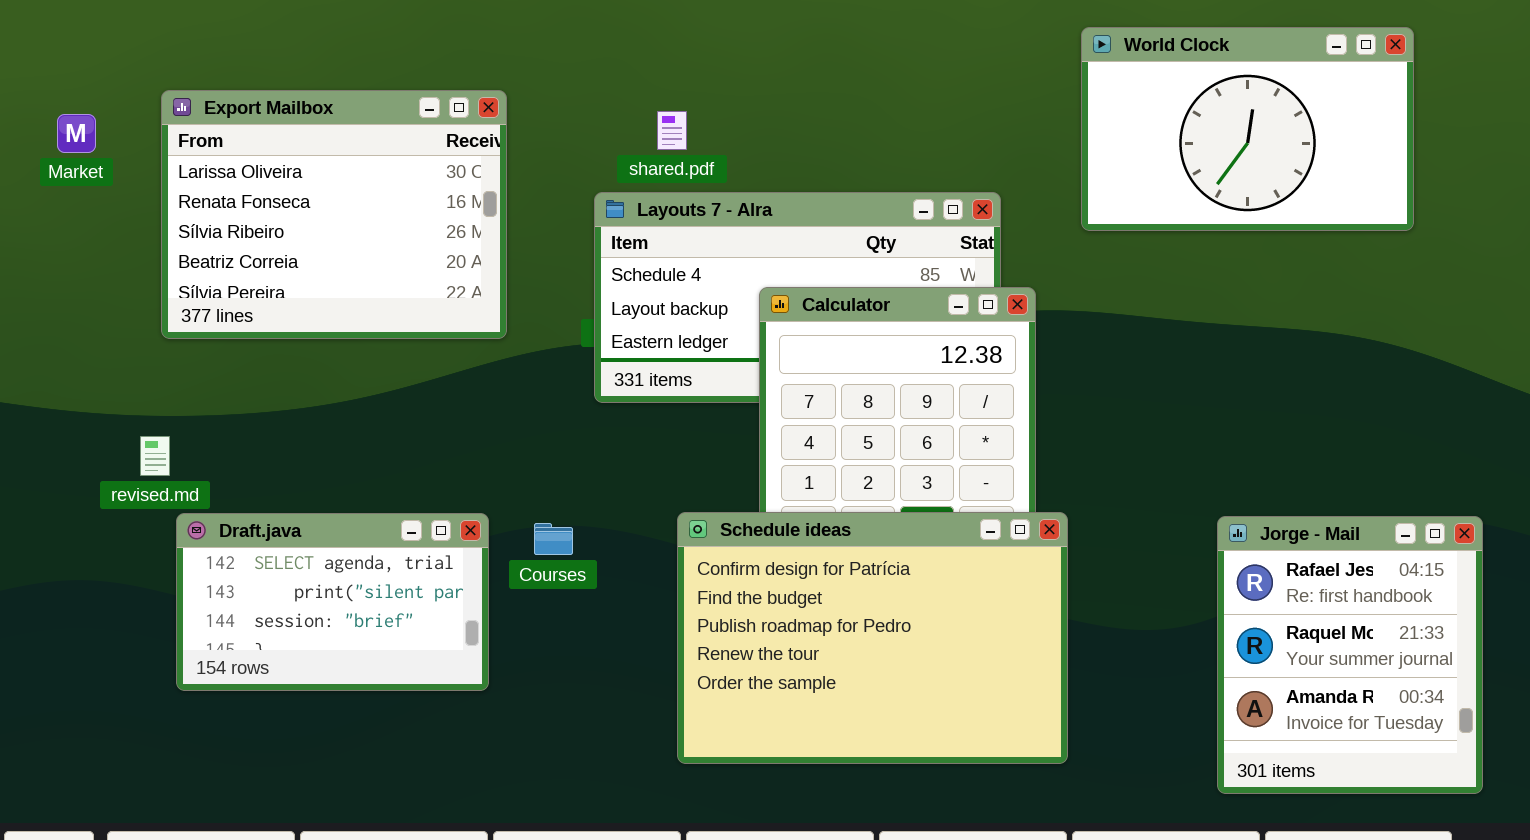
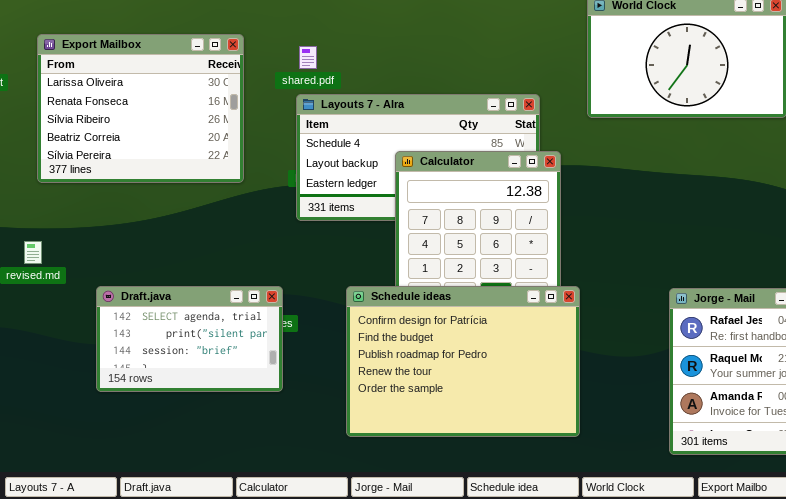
shared.pdf: [657,111,687,150] -> [299,46,317,69], moved
Draft.java: [176,513,489,691] -> [96,286,283,392], moved

